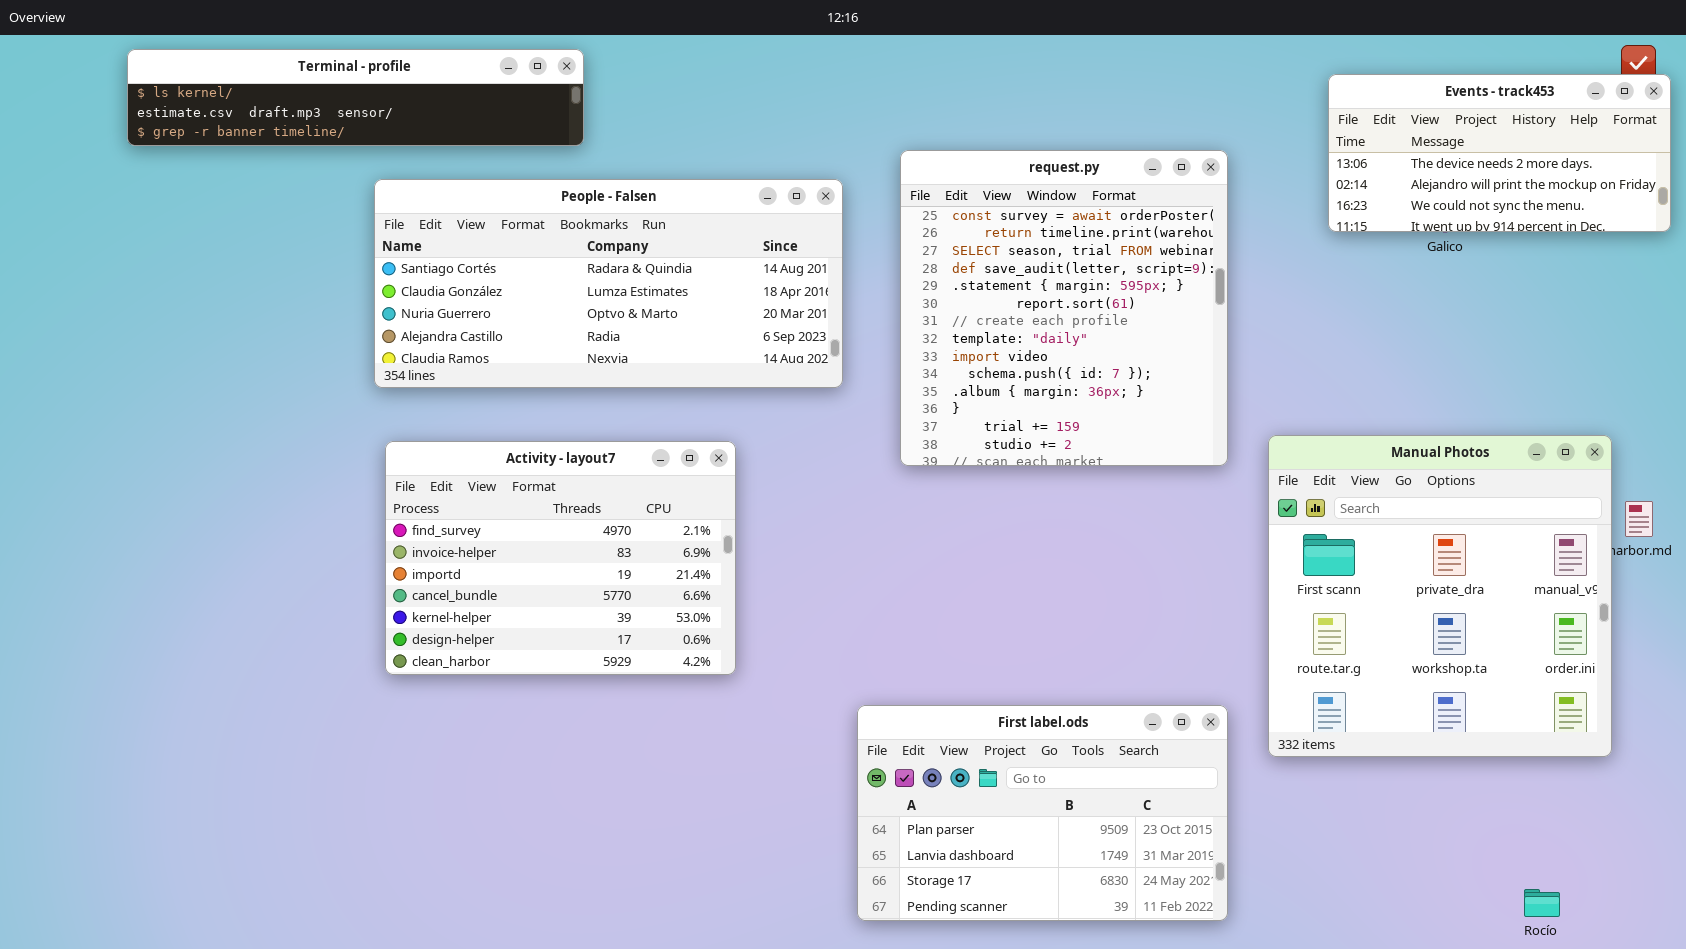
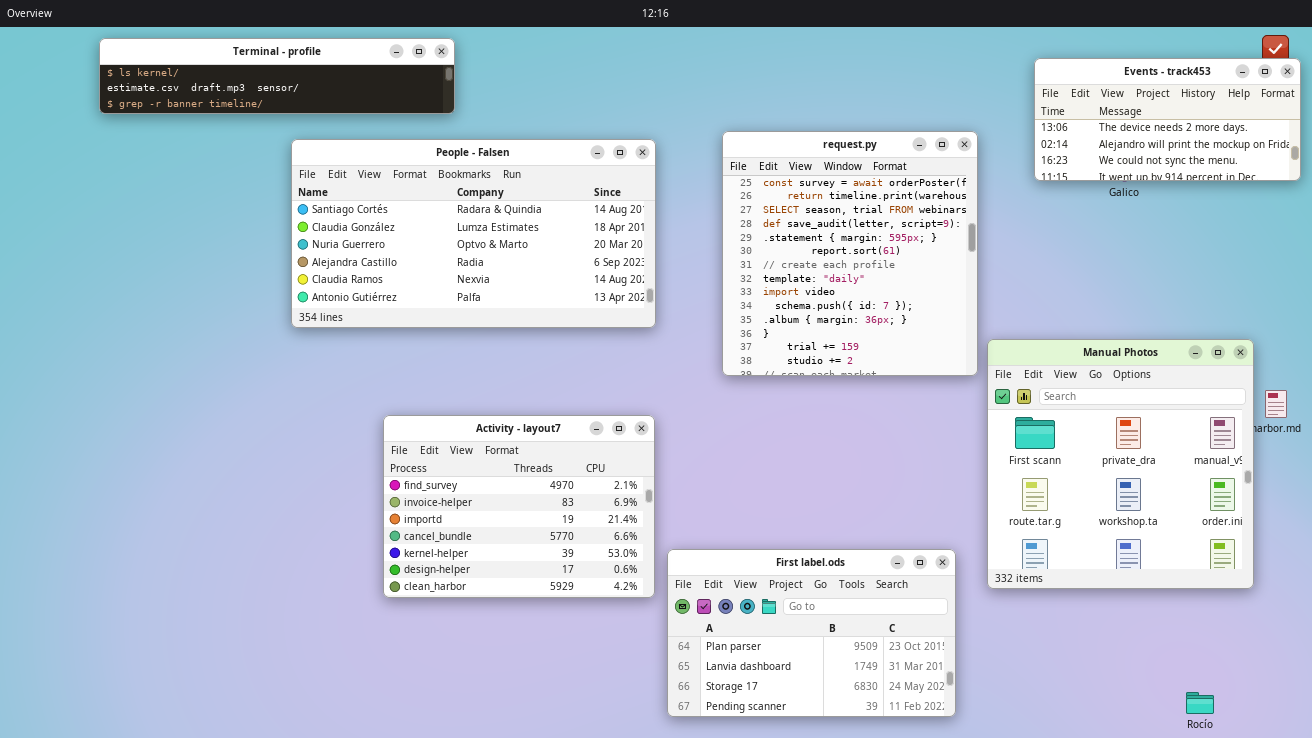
request.py: [900,150,1228,466] -> [722,131,978,376], moved
People - Falsen: [374,179,843,388] -> [291,139,656,328], resized
Activity - layout7: [385,441,736,675] -> [383,415,655,598], moved

